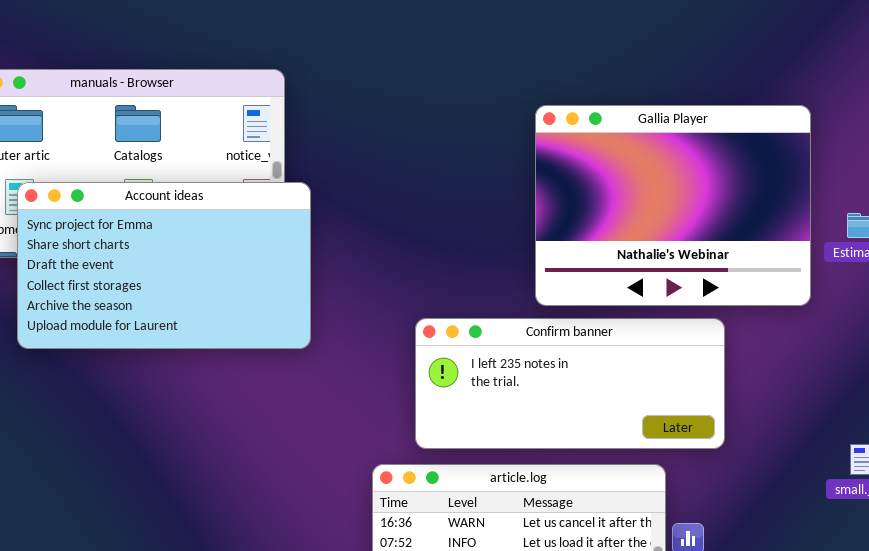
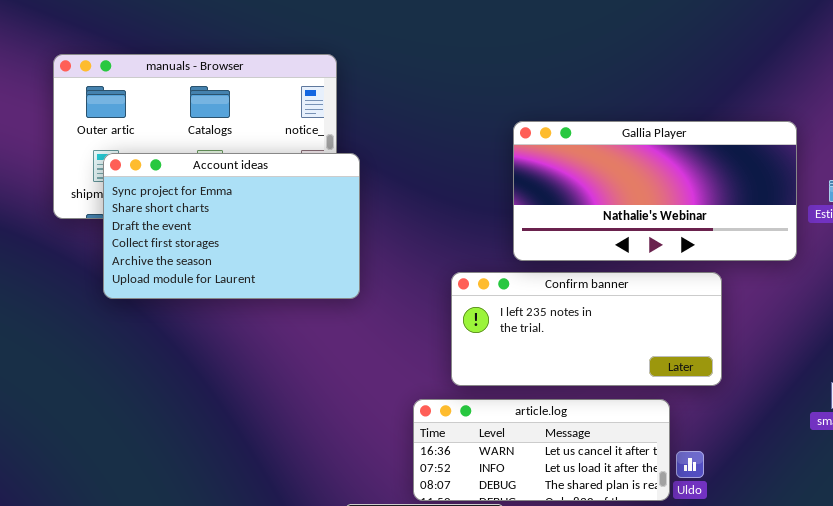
Gallia Player: [535,105,811,306] -> [513,121,797,261], resized

